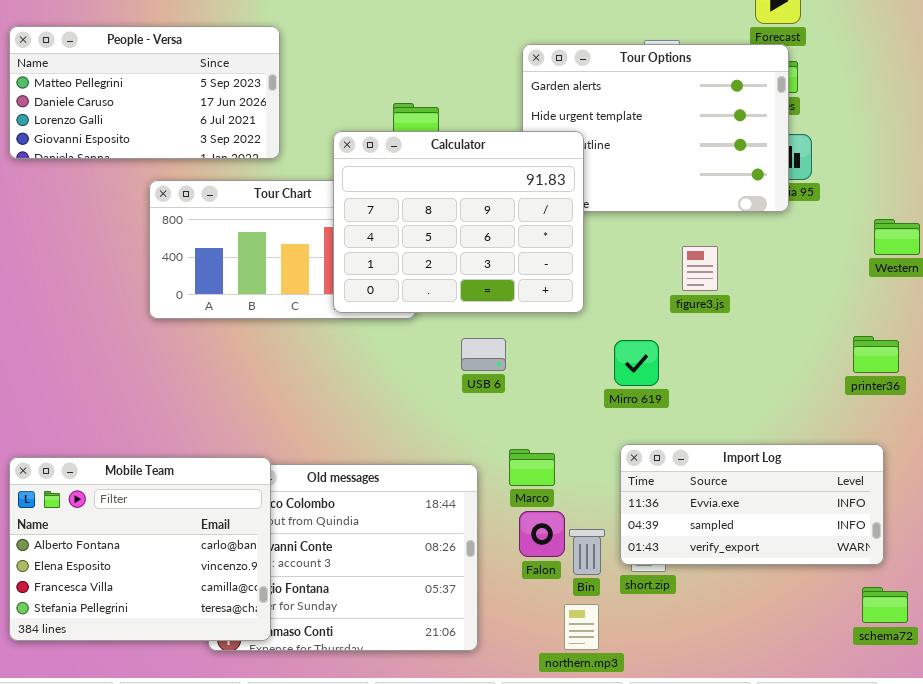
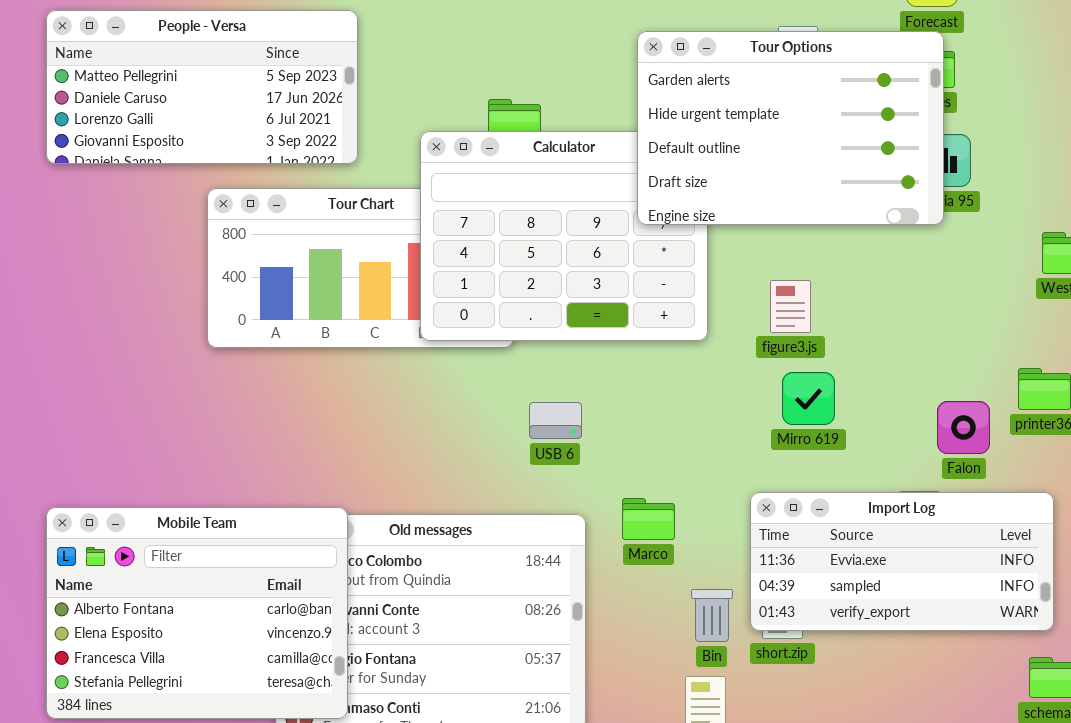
Tour Options: [522,44,789,212] -> [637,31,944,225], raised
figure3.js: [682,246,718,291] -> [770,280,811,333], moved
USB 6: [461,338,506,371] -> [529,402,582,439], moved
Mirro 619: [614,340,659,386] -> [782,372,835,425], moved
Falon: [519,511,565,557] -> [937,401,990,454], moved

